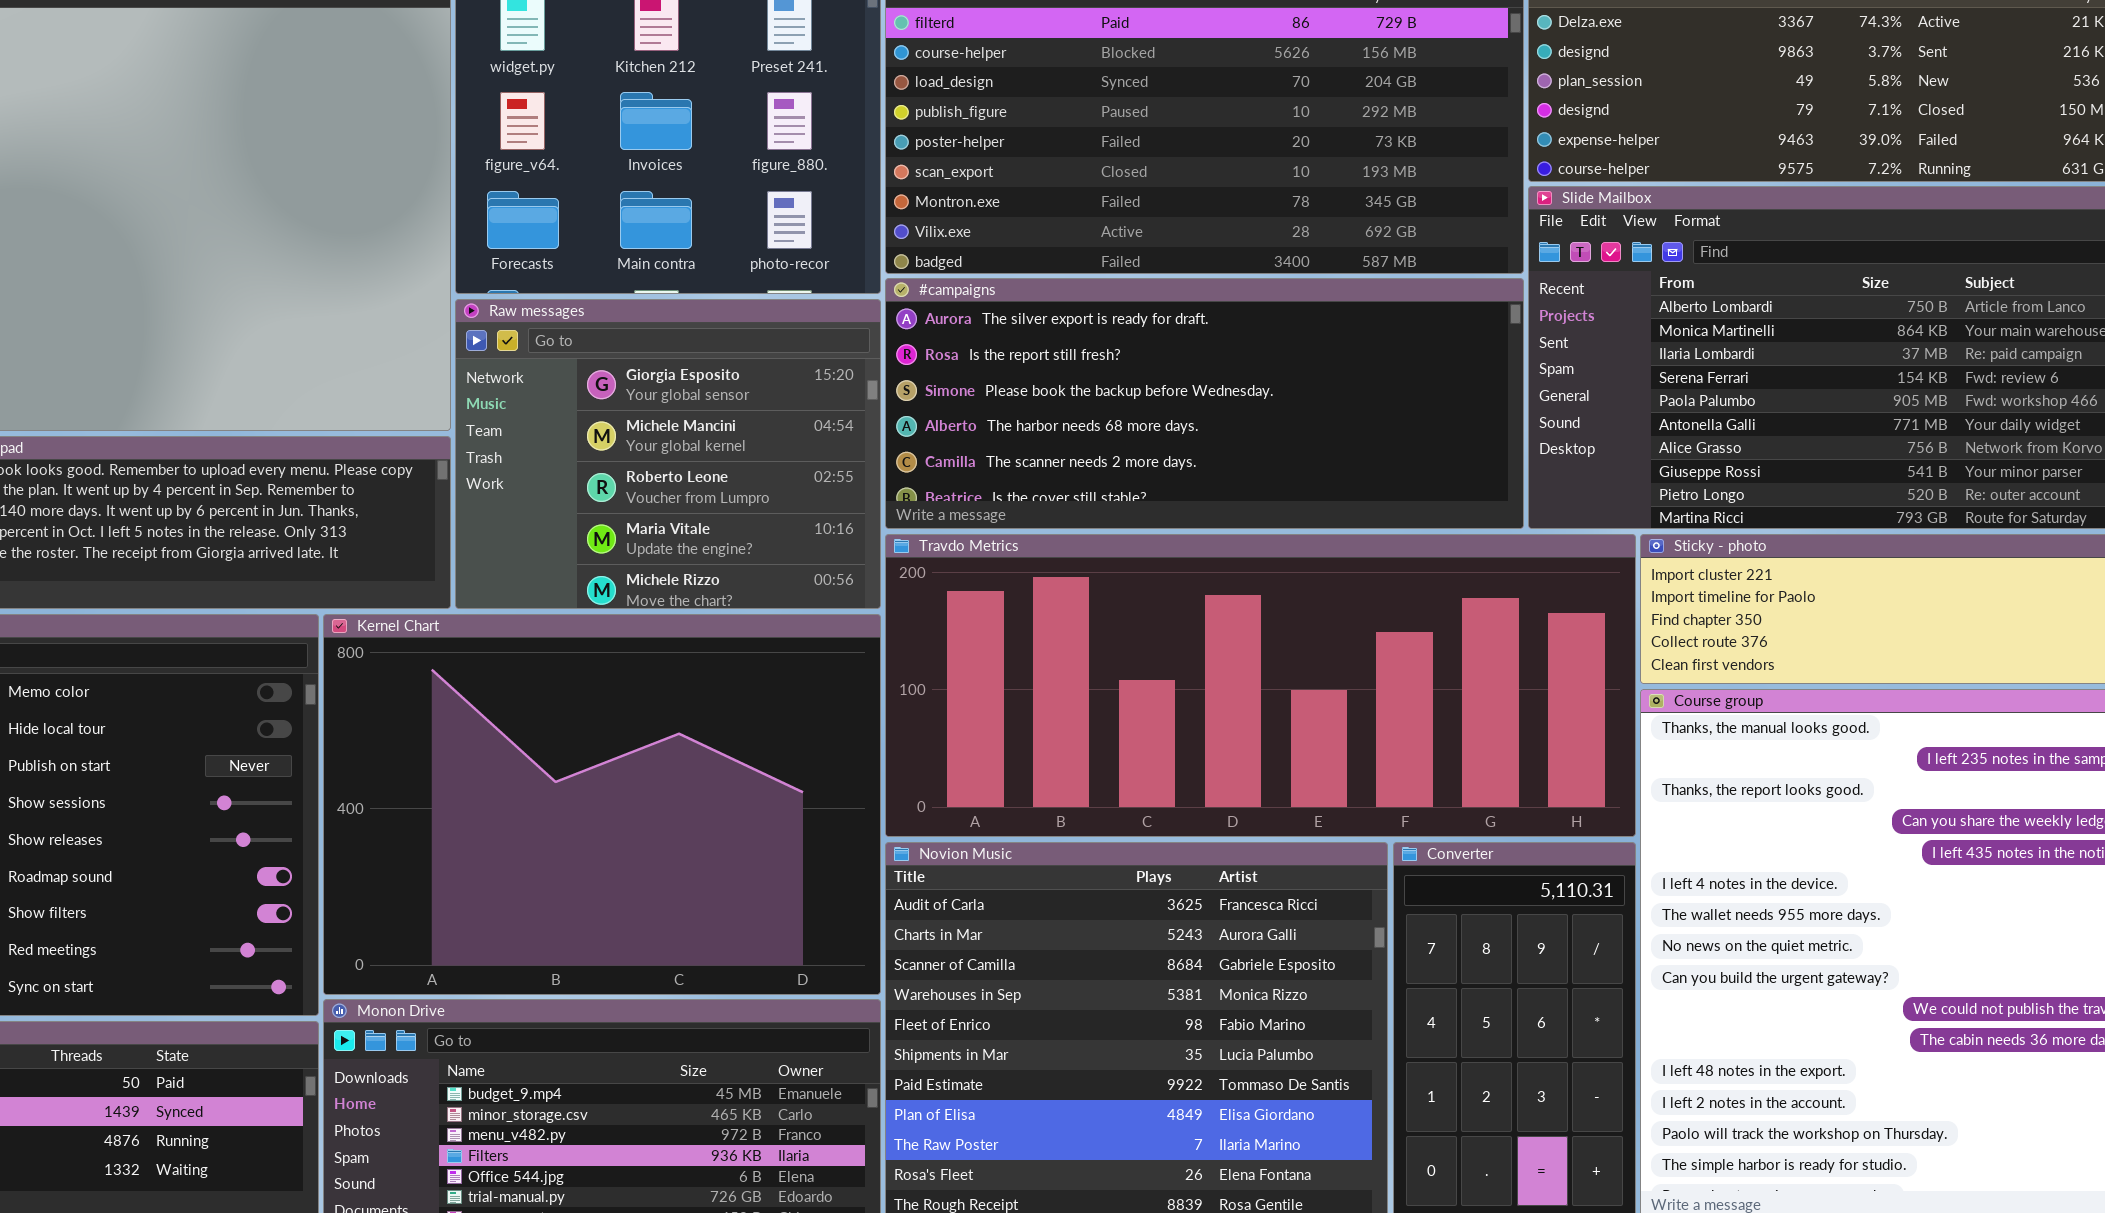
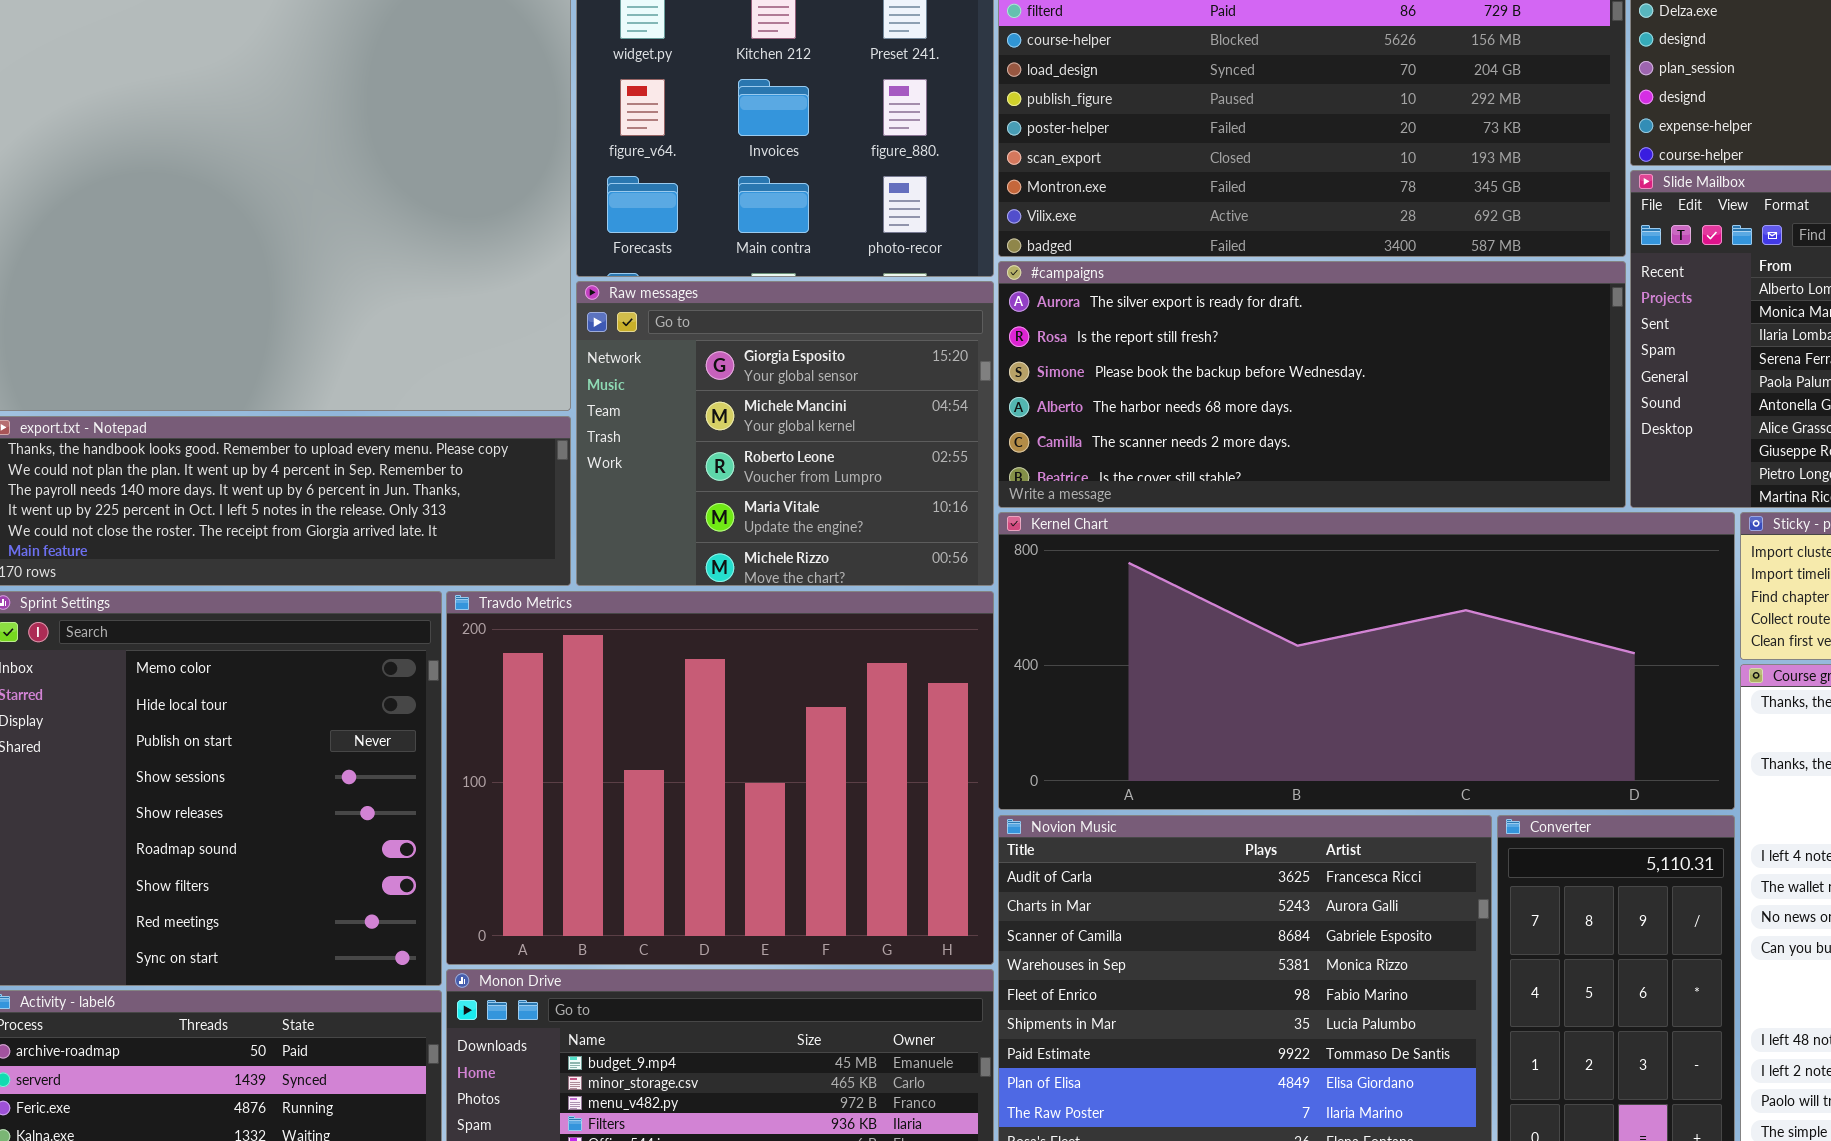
Travdo Metrics: [885,534,1636,837] -> [446,591,994,965], moved, resized
Kernel Chart: [323,614,881,995] -> [998,512,1735,810], moved, resized

